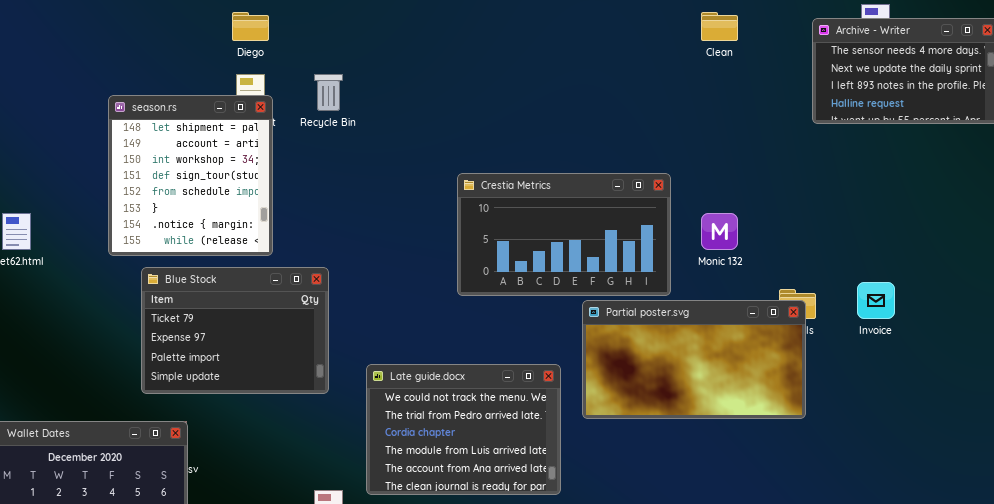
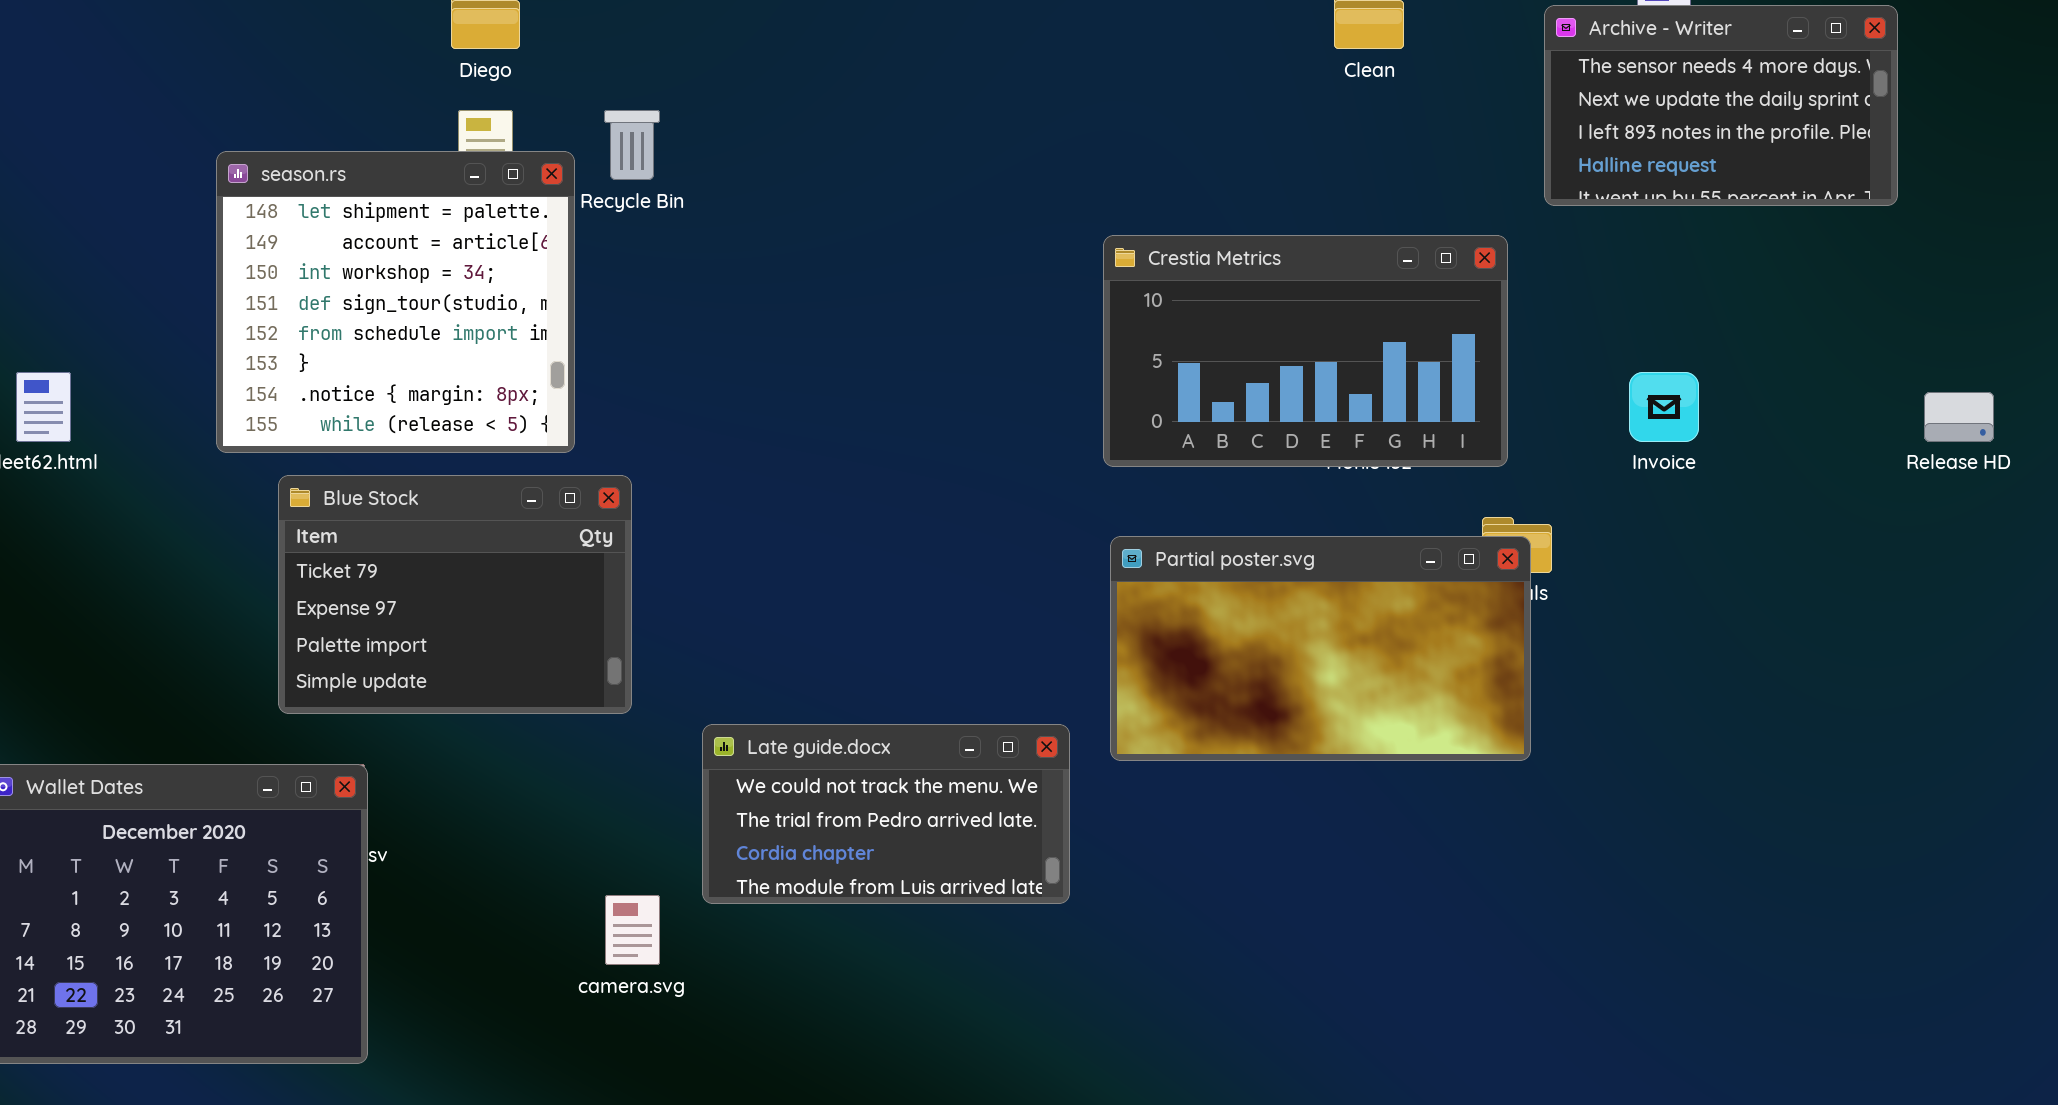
season.rs: [108,95,273,256] -> [216,151,575,453], resized
Crestia Metrics: [457,173,671,296] -> [1103,235,1508,467], moved
Invoice: [857,282,895,319] -> [1629,372,1699,442], moved
Late guide.docx: [366,364,561,495] -> [702,724,1070,904], resized

